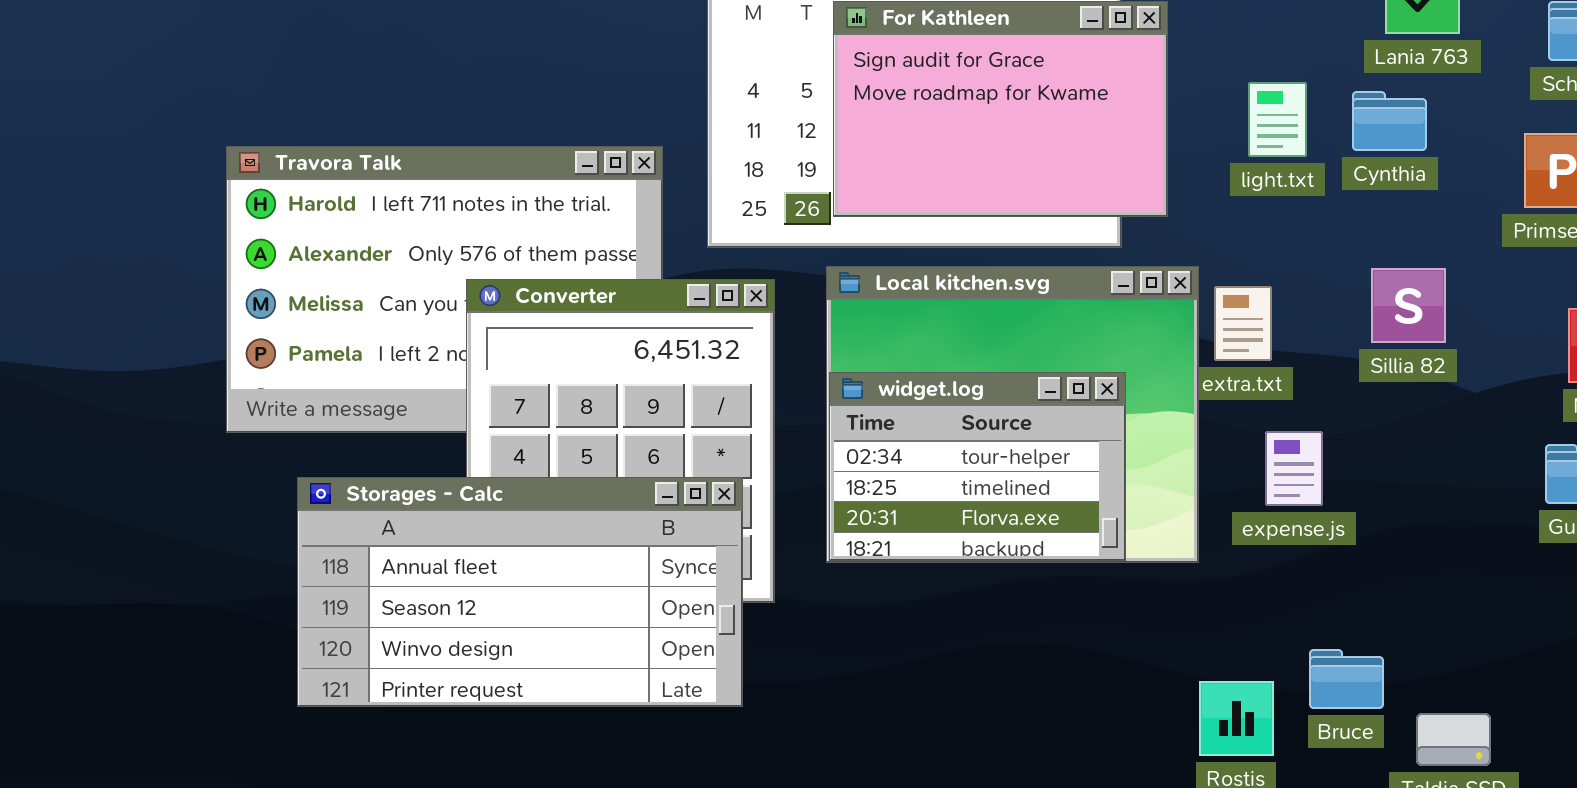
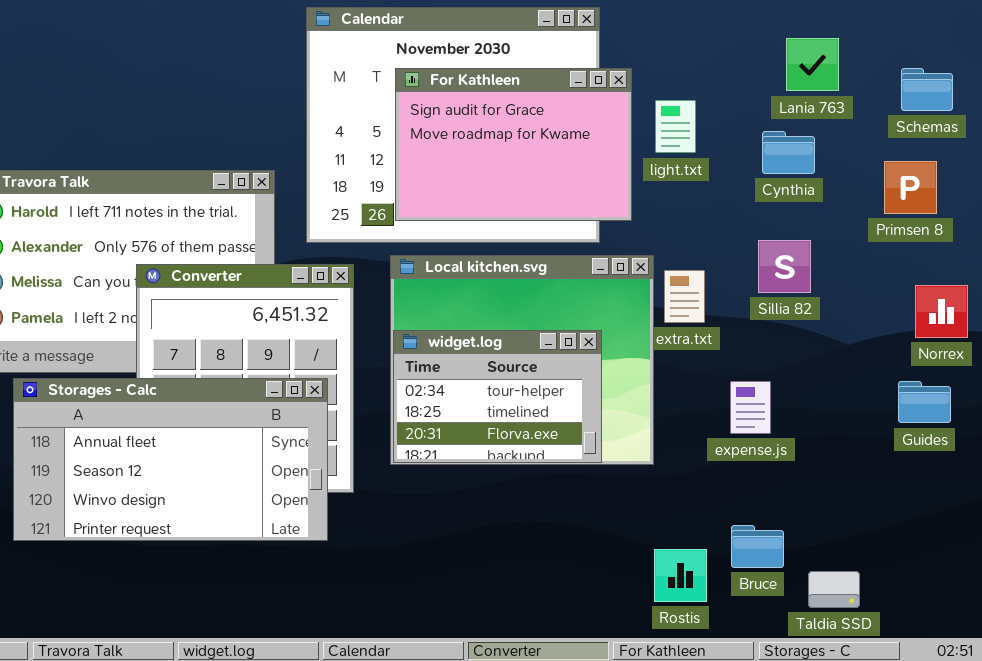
light.txt: [1248,82,1307,157] -> [655,100,696,153], moved
Sillia 82: [1371,268,1446,343] -> [758,240,811,293], moved
expense.js: [1265,431,1323,506] -> [730,381,771,434], moved
Storages - Calc: [297,477,743,707] -> [13,378,328,541], moved

